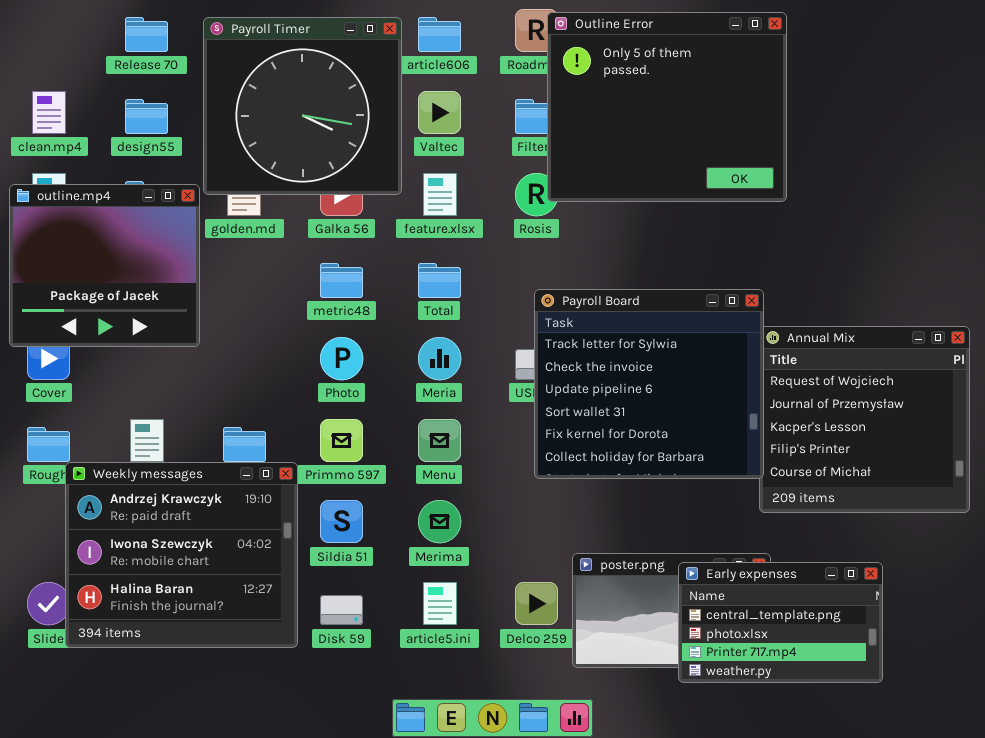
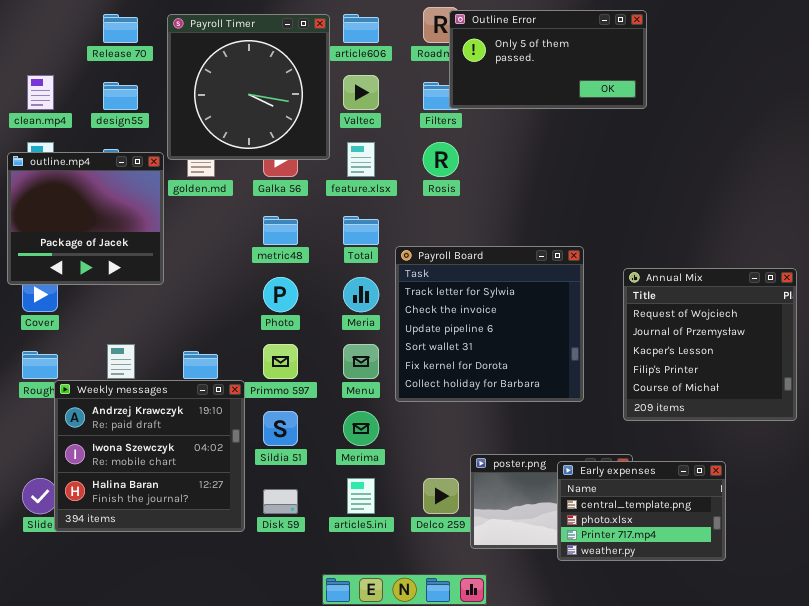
Outline Error: [547,12,787,202] -> [449,10,647,109], resized
Payroll Board: [534,289,764,479] -> [395,246,584,402], moved

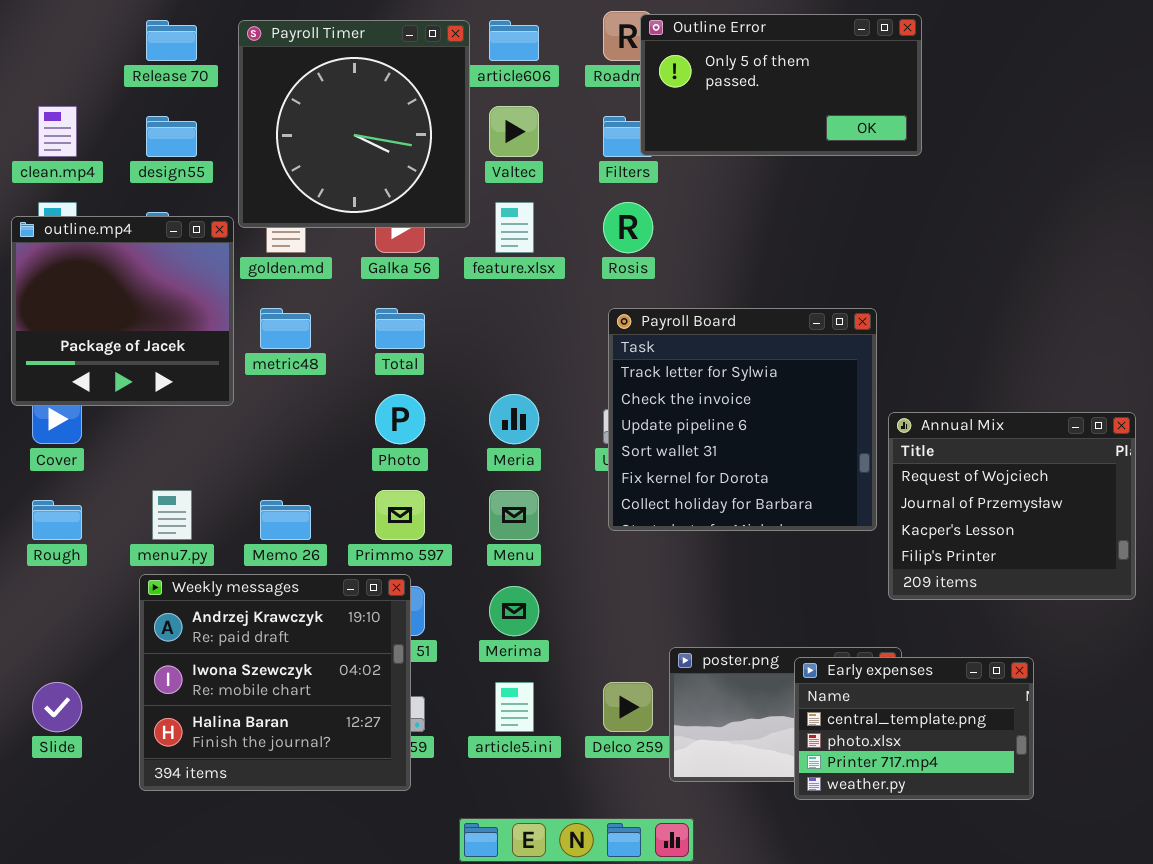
metric48: [263,216,298,245] -> [260,308,311,349], moved
Total: [343,216,379,245] -> [375,308,425,349], moved
Payroll Board: [395,246,584,402] -> [608,308,877,531], moved
Annual Mix: [623,268,797,421] -> [888,412,1136,600], resized
Weekly messages: [54,380,245,532] -> [139,574,411,791], moved

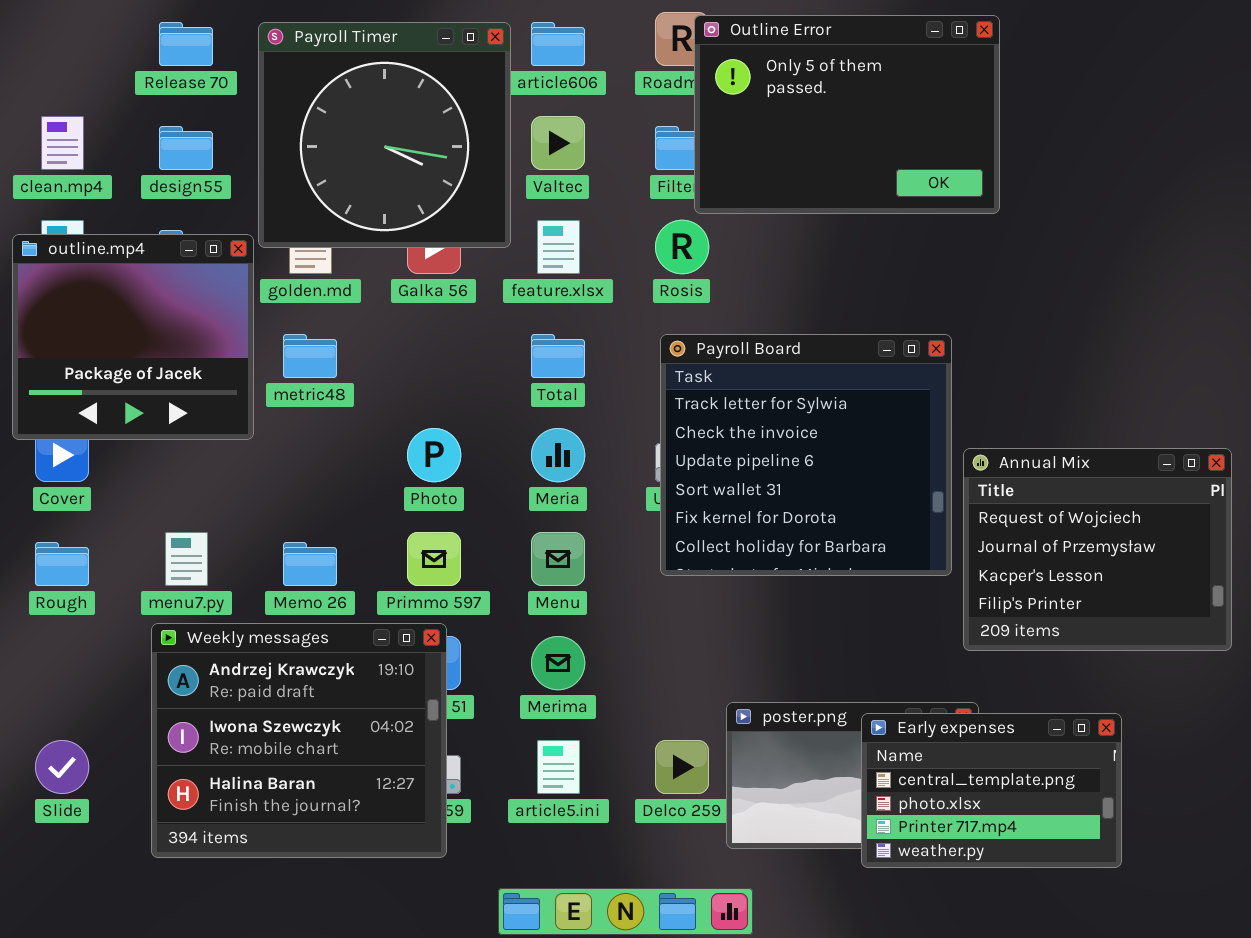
Outline Error: [640,14,922,156] -> [694,15,1000,214], resized
Total: [375,308,425,349] -> [531,334,585,378], moved

